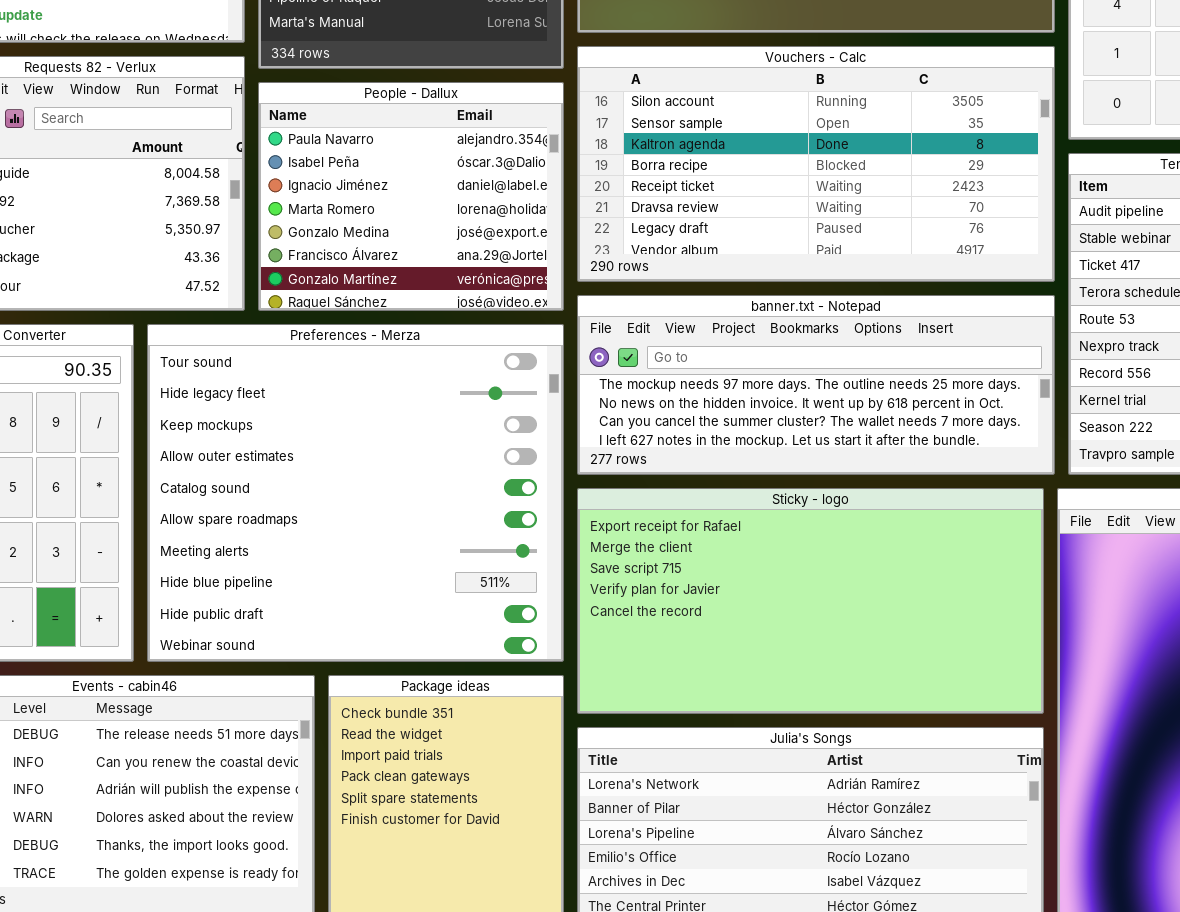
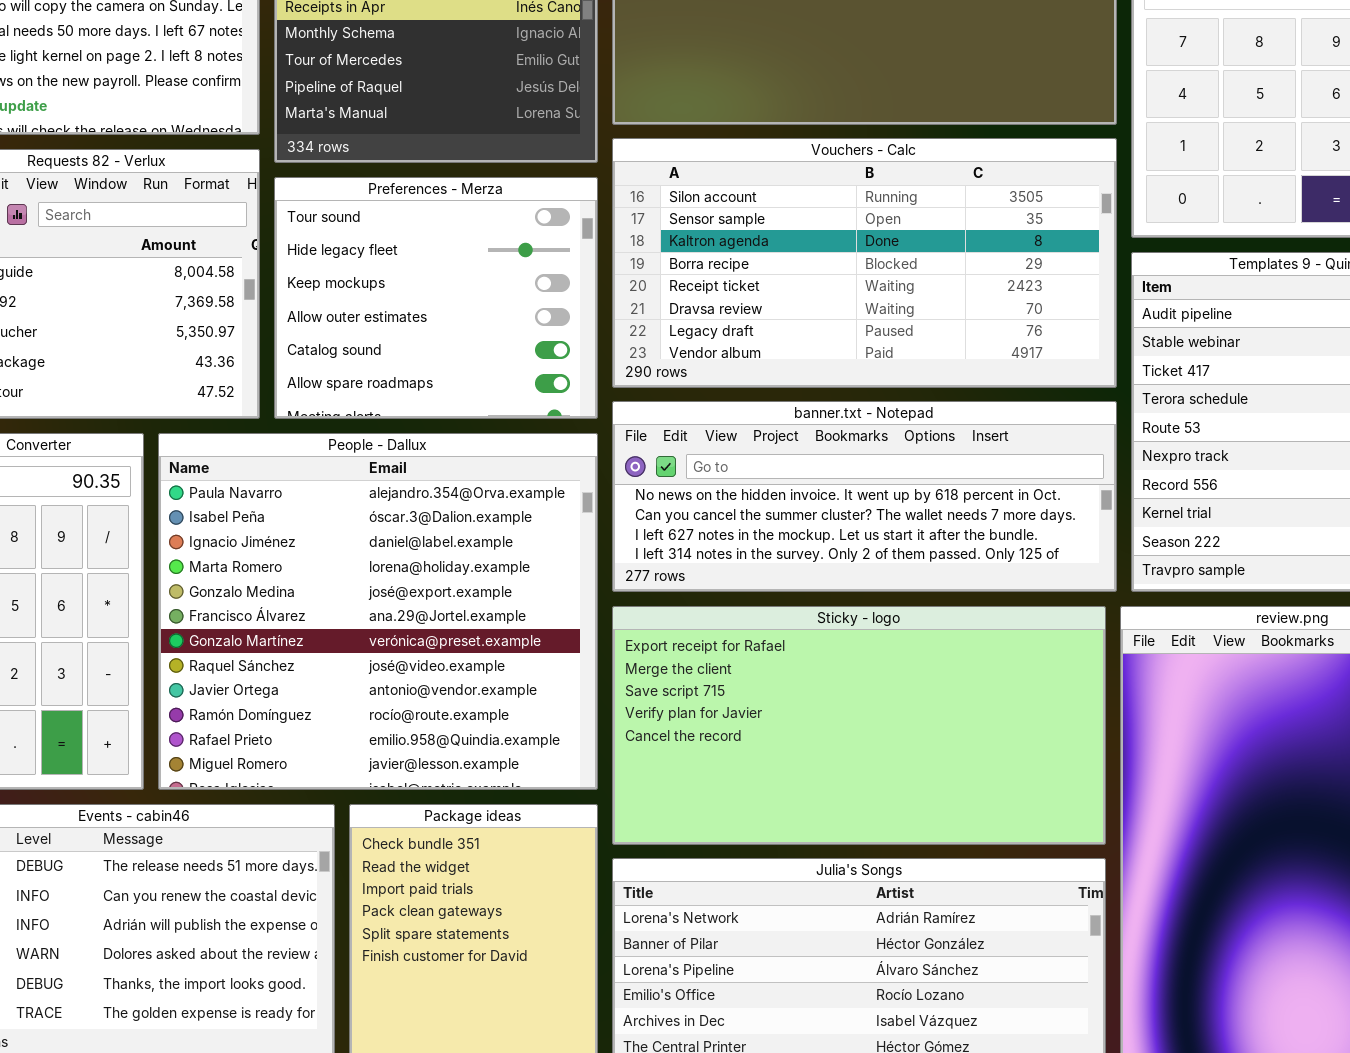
People - Dallux: [258,82,564,311] -> [158,433,598,790], moved, resized
banner.txt - Notepad: [577,295,1055,475] -> [612,401,1117,592], scrolled down 1 row
Preferences - Merza: [147,324,564,662] -> [274,177,598,419], moved, resized

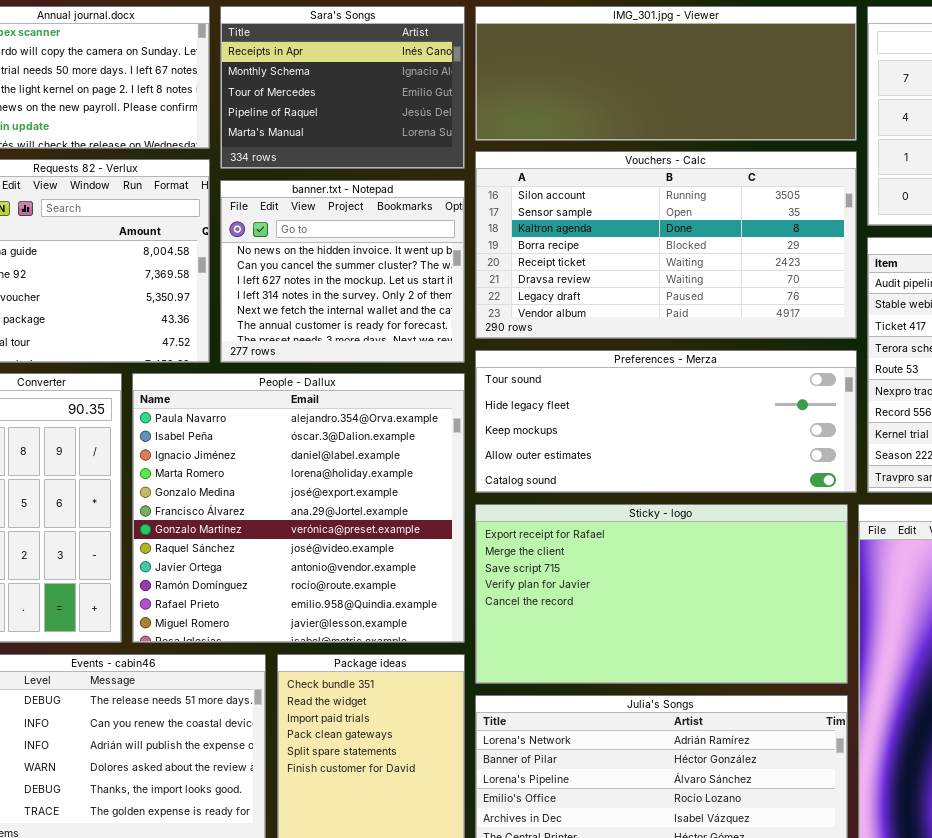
Preferences - Merza: [274,177,598,419] -> [475,350,857,493], moved, resized
banner.txt - Notepad: [612,401,1117,592] -> [220,180,465,363], moved, resized

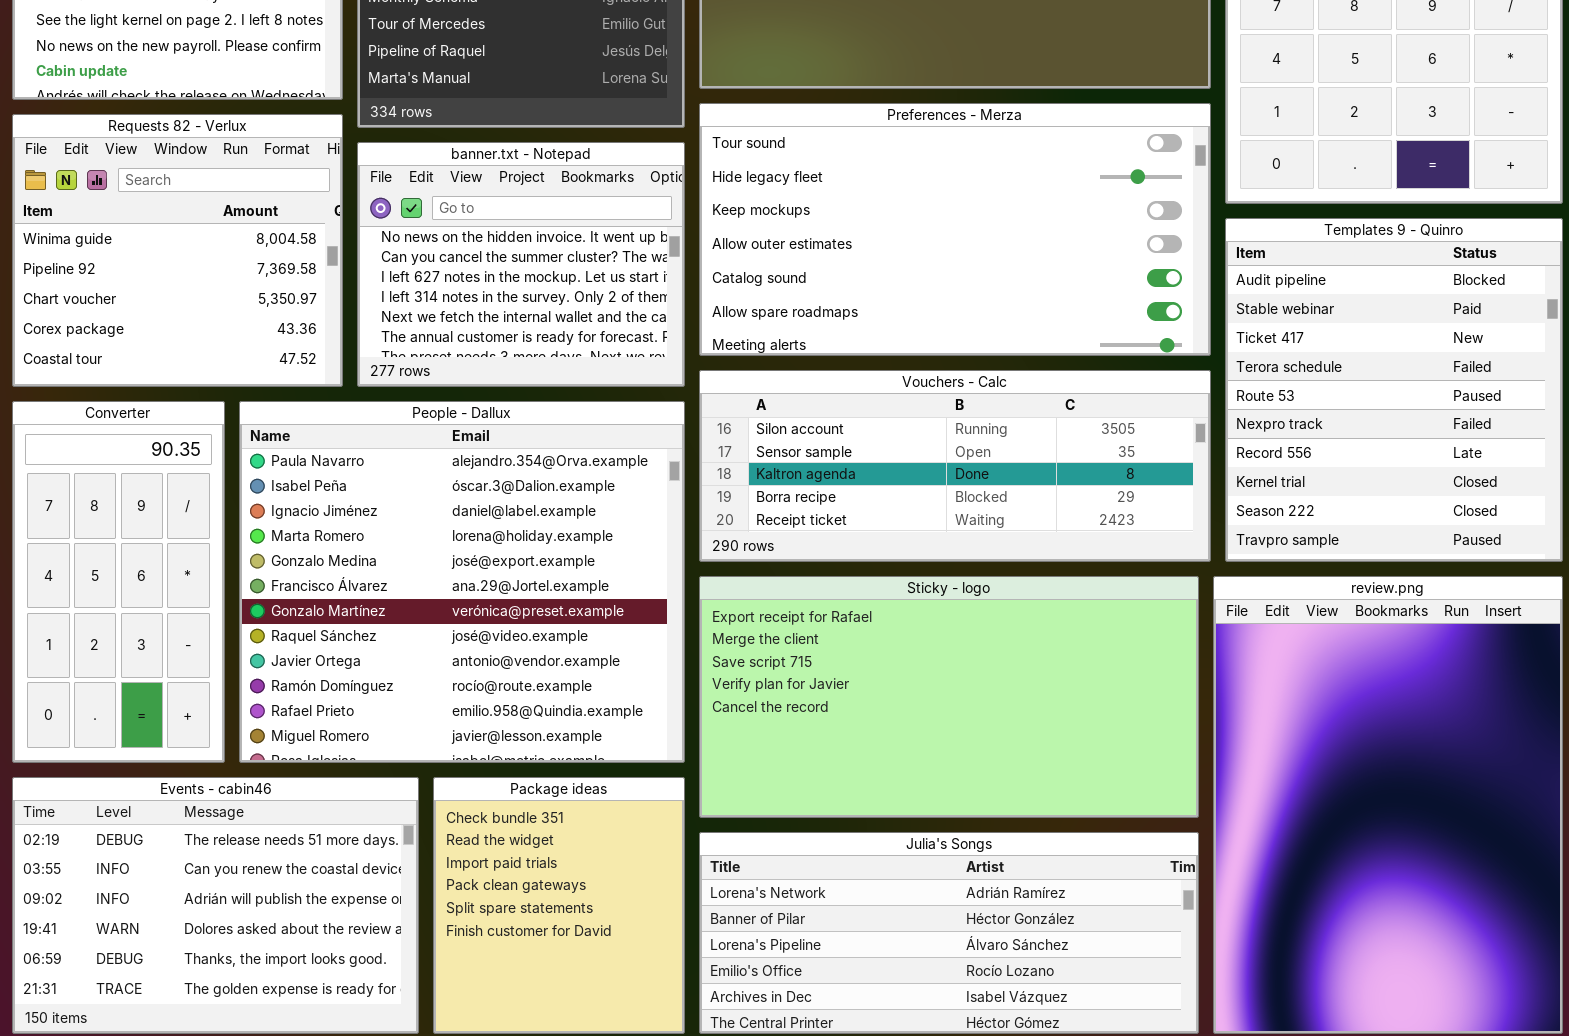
Vouchers - Calc: [475,151,857,339] -> [699,370,1211,562], moved, resized
Preferences - Merza: [475,350,857,493] -> [699,103,1211,356], moved, resized

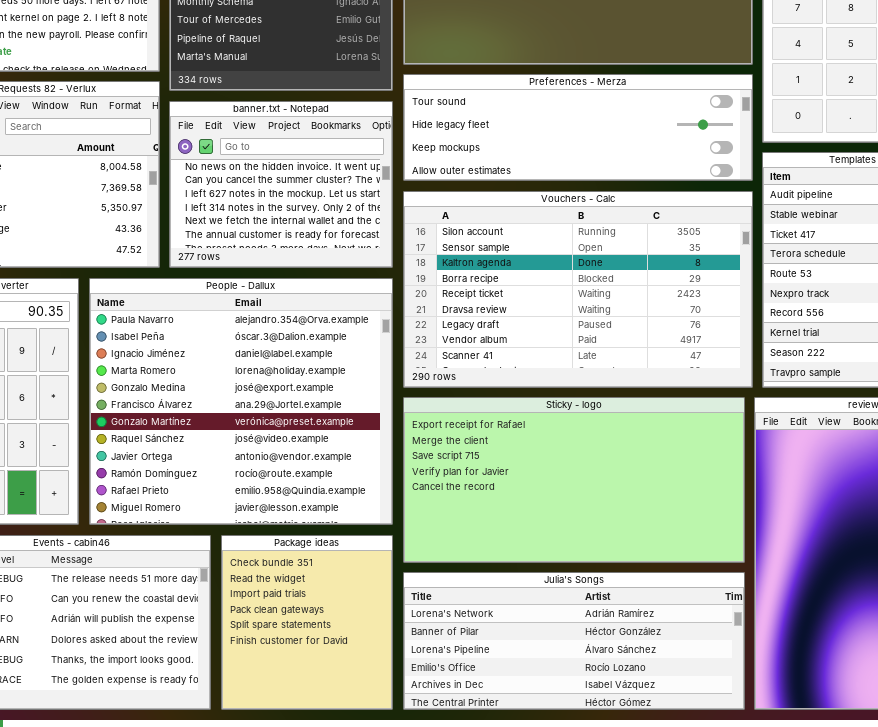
Preferences - Merza: [699,103,1211,356] -> [403,74,753,181], resized
Vouchers - Calc: [699,370,1211,562] -> [403,191,753,388], resized

